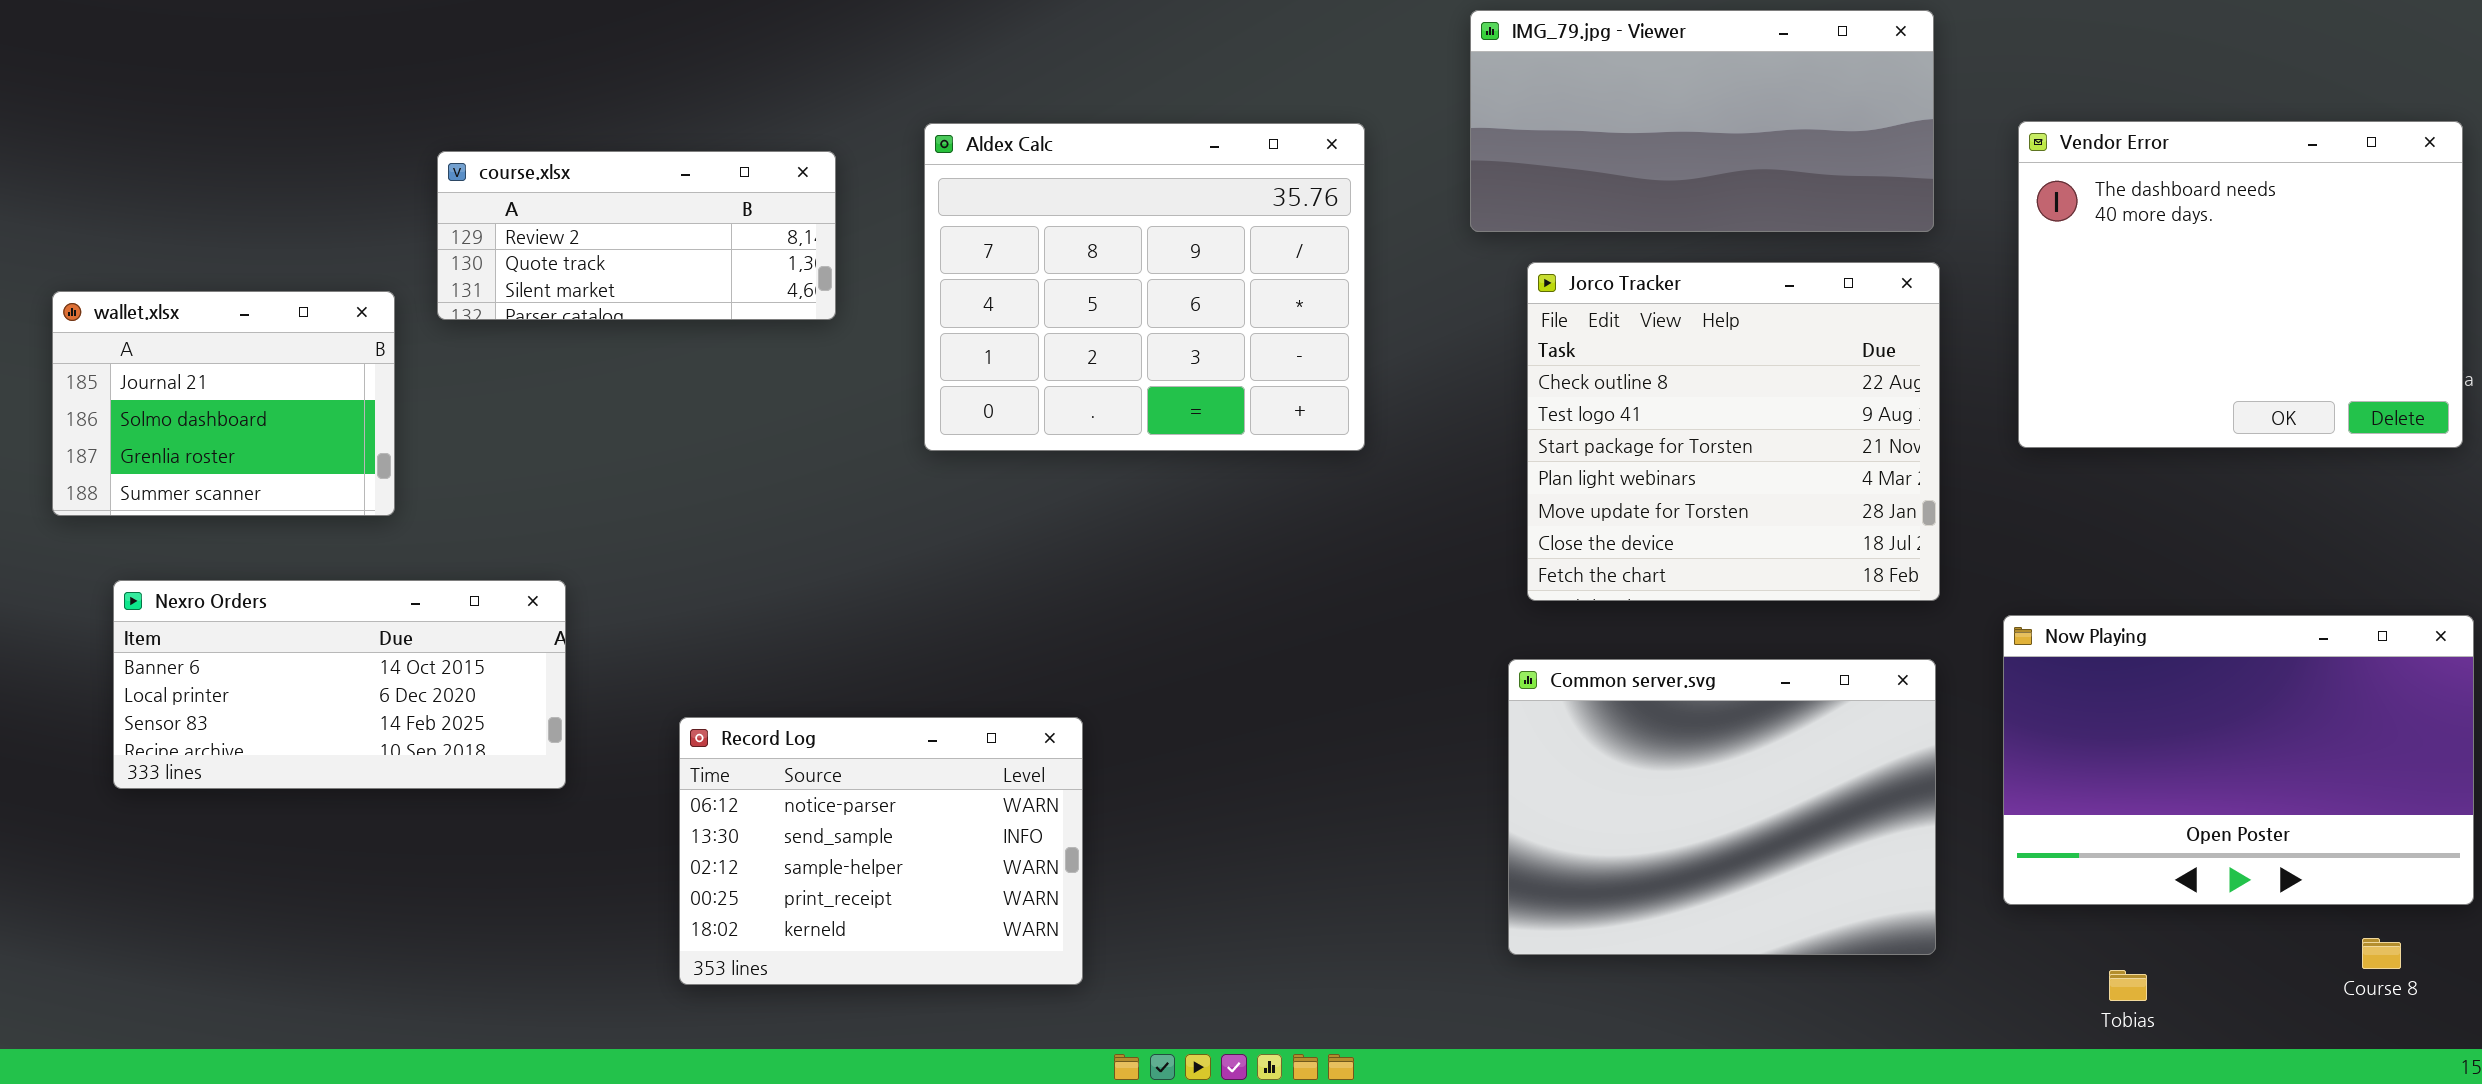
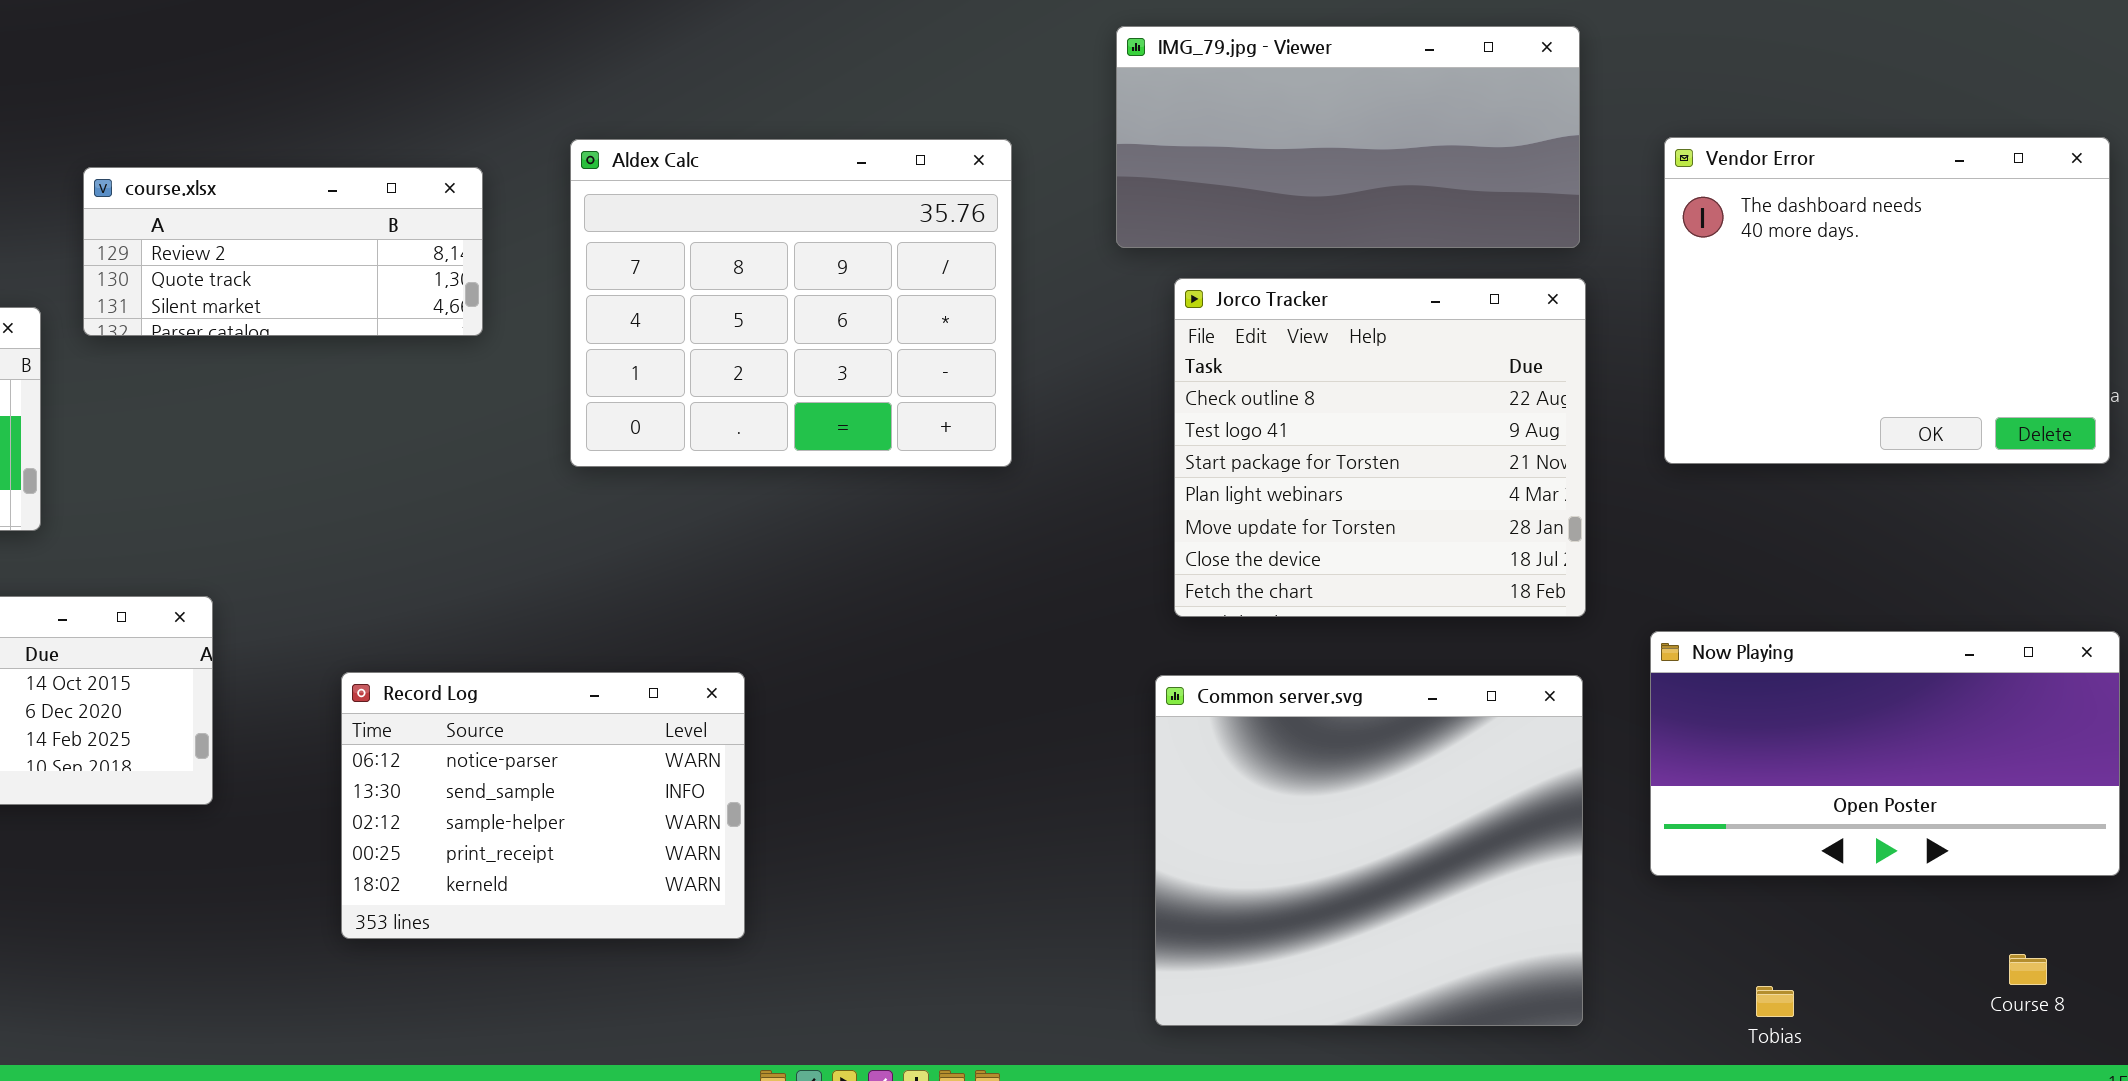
Now Playing: [2003,615,2474,905] -> [1650,631,2120,876], resized
Common server.svg: [1508,659,1936,955] -> [1155,675,1583,1026], resized
Record Log: [679,717,1083,985] -> [341,672,745,939], moved

